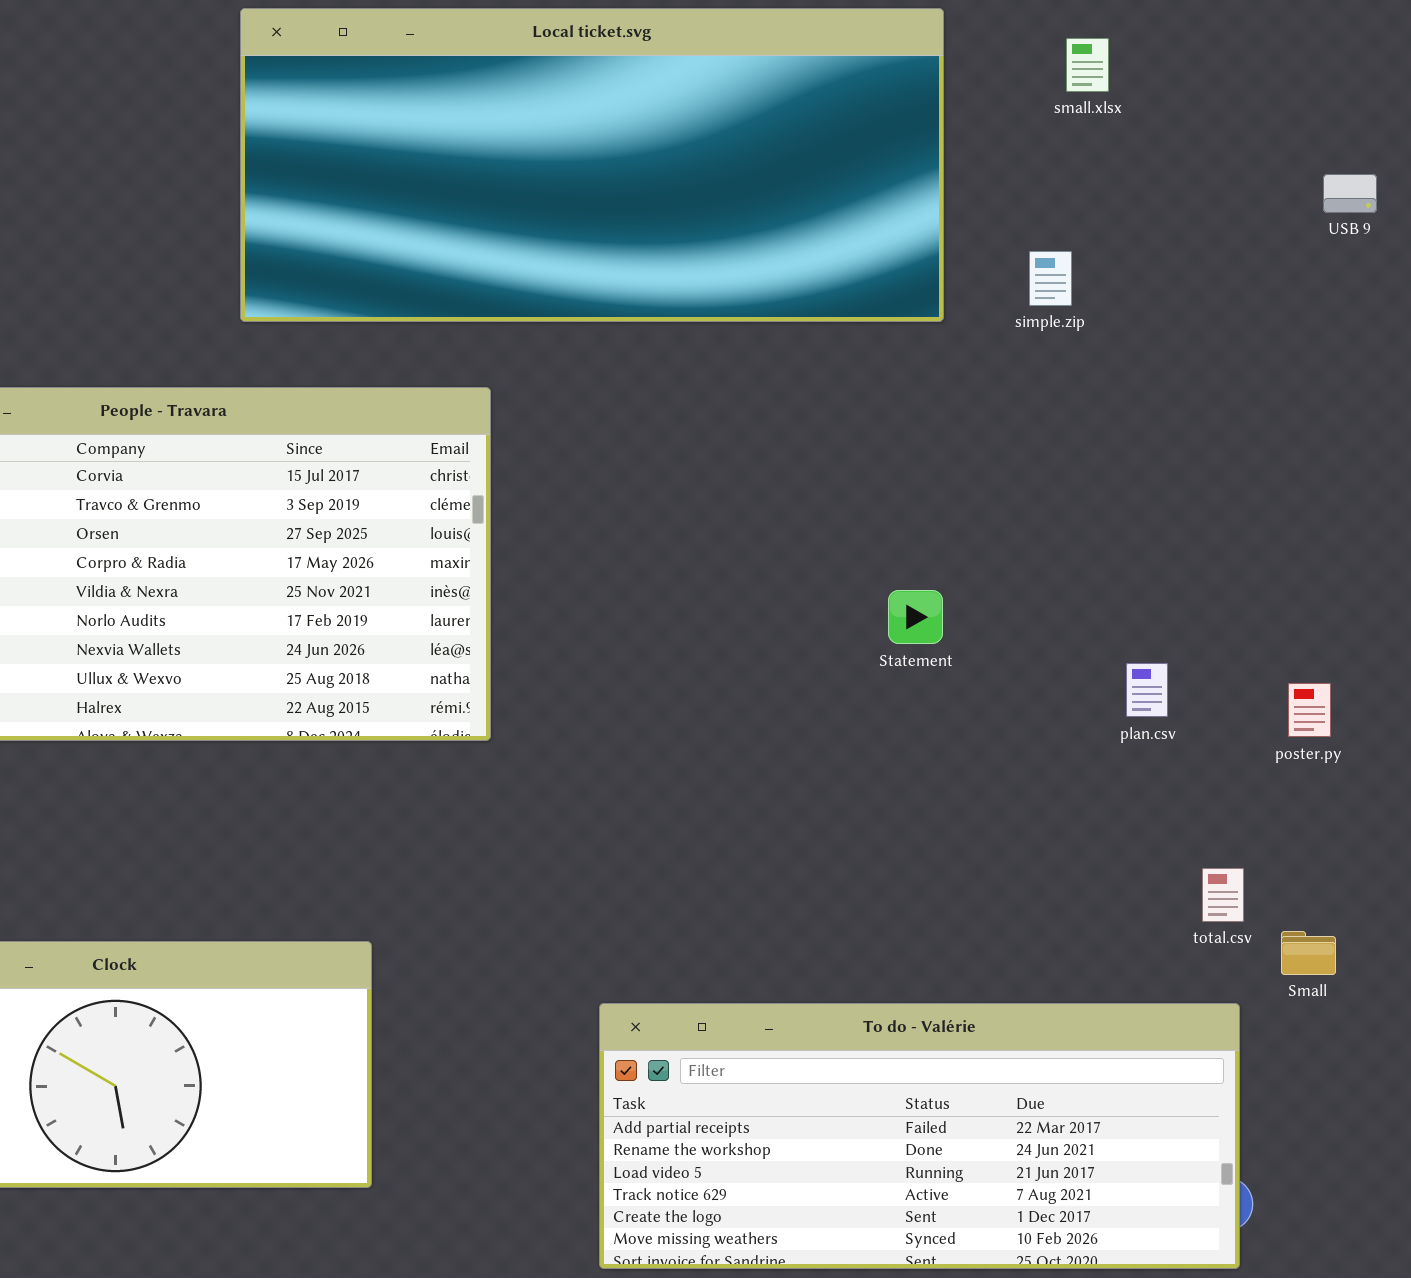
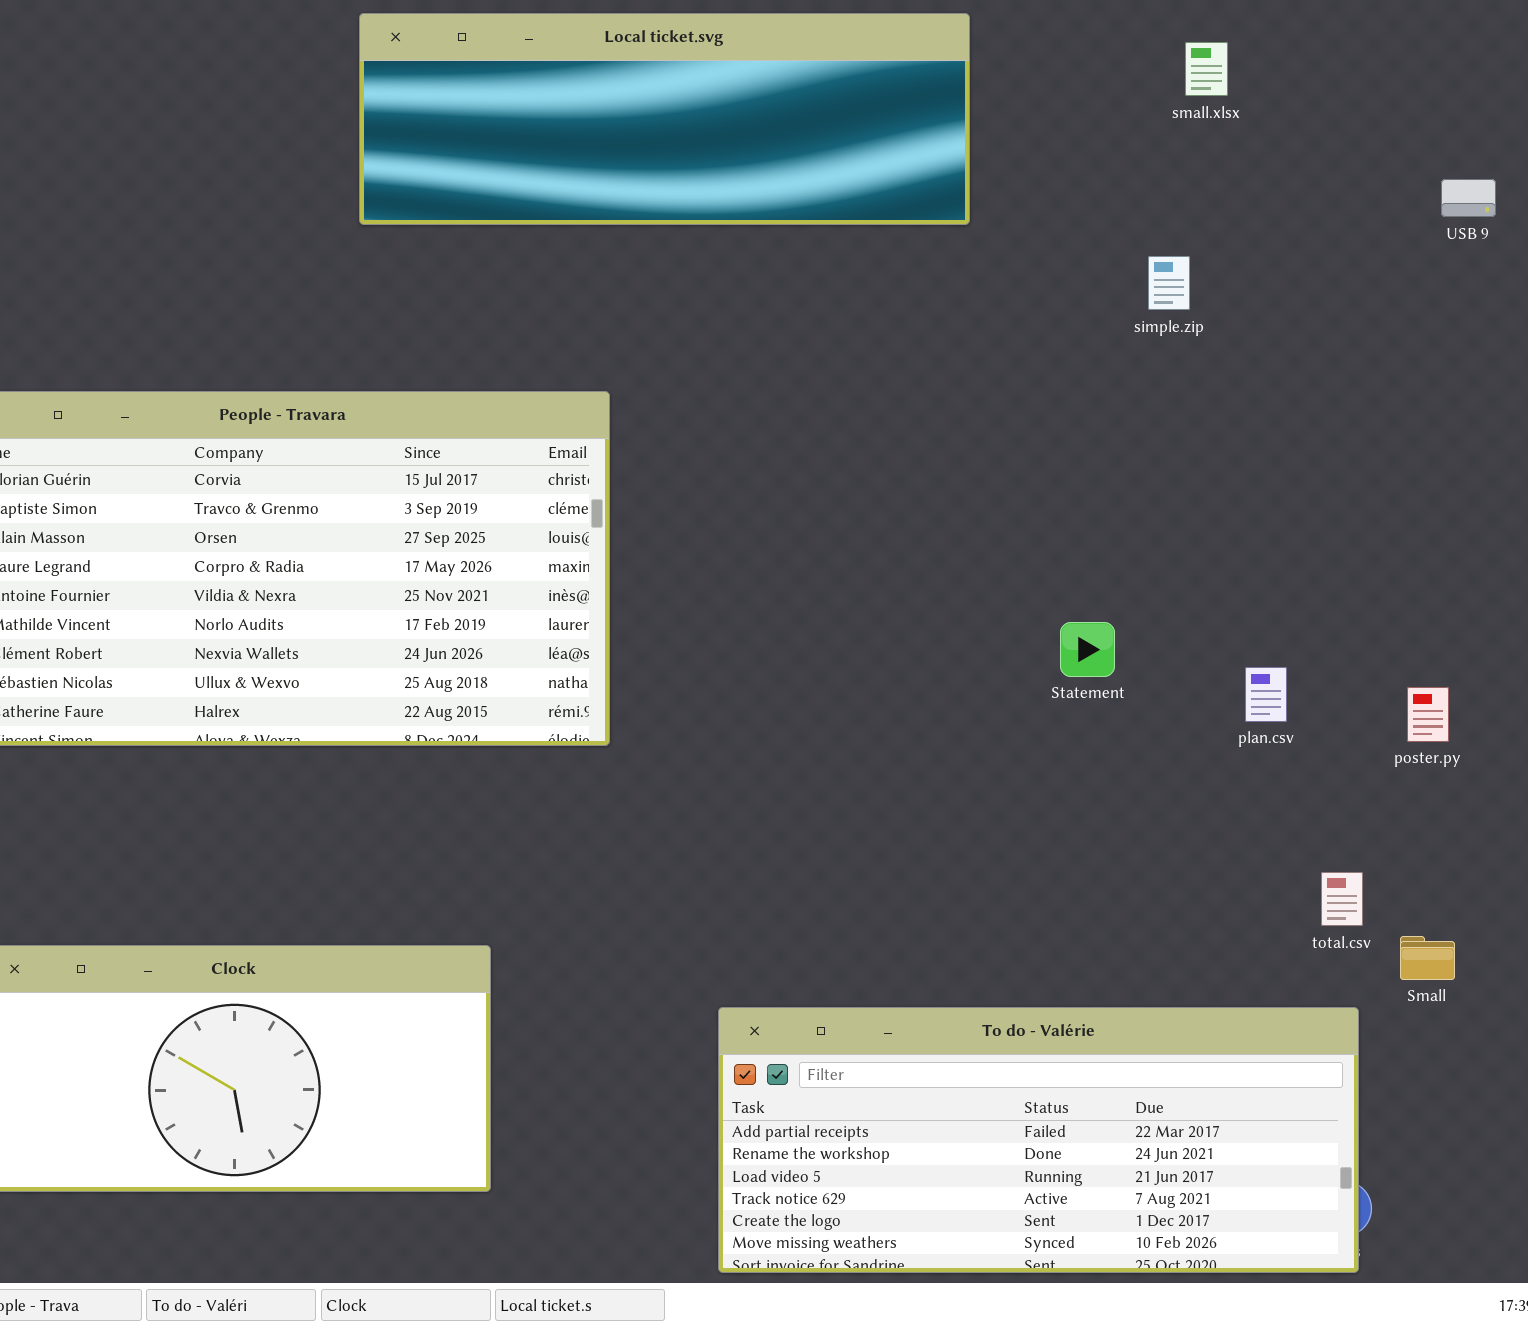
Local ticket.svg: [240,8,944,322] -> [359,13,970,225], resized
Statement: [888,590,943,644] -> [1060,622,1115,677], moved

